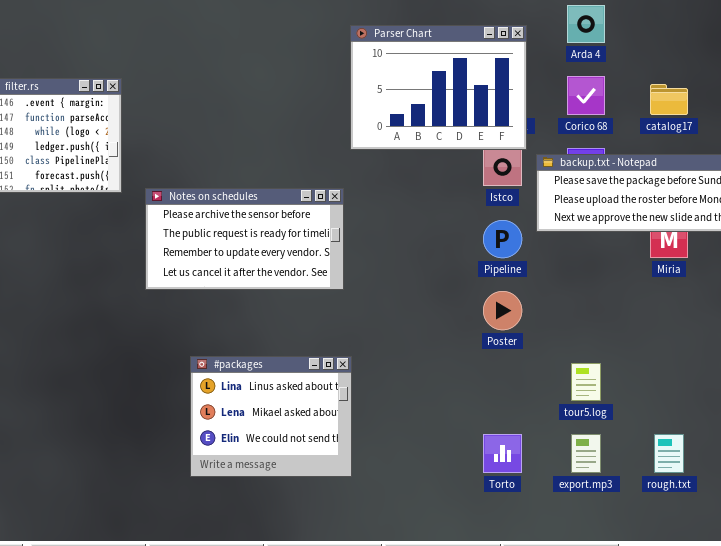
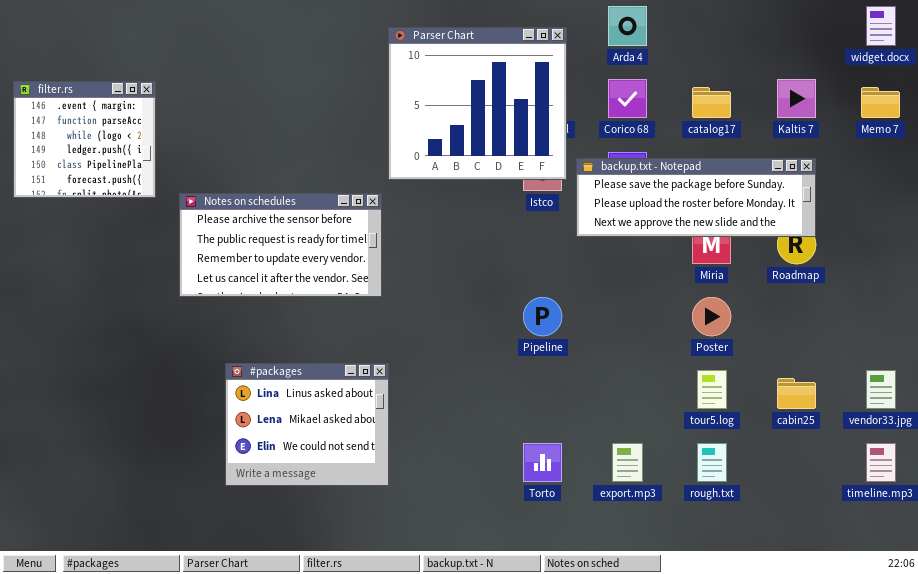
Parser Chart: [350,25,527,150] -> [388,27,567,180], resized
Pipeline: [483,220,522,258] -> [523,297,562,336], moved
Poster: [483,291,522,330] -> [692,297,731,336], moved
tour5.log: [571,363,601,401] -> [697,370,727,409], moved

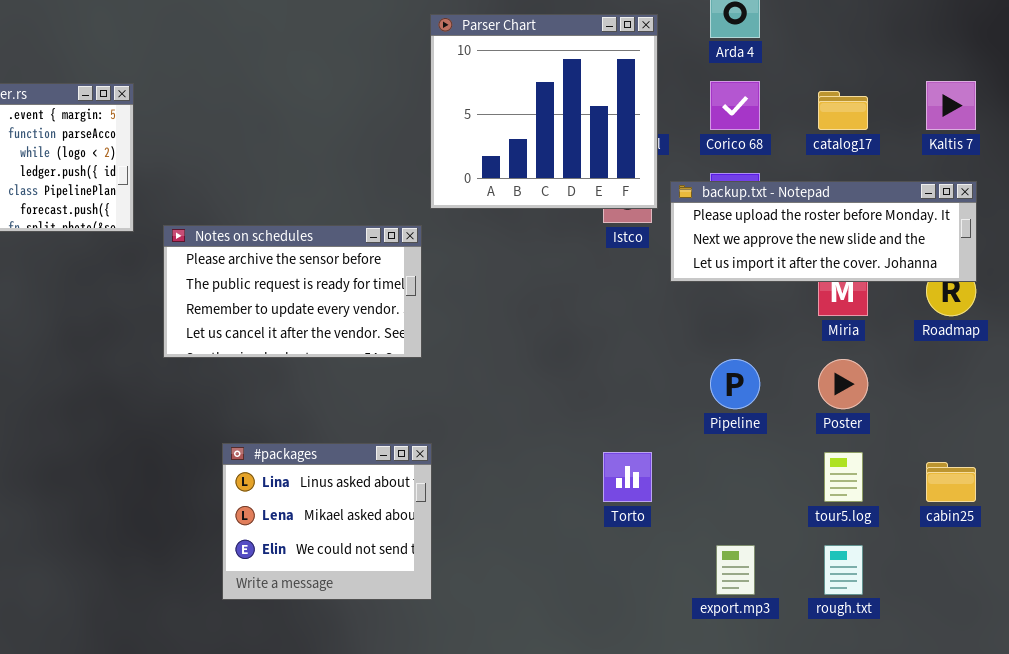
backup.txt - Notepad: [576,158,816,237] -> [670,181,977,282], scrolled down 1 row
Pipeline: [523,297,562,336] -> [710,359,760,409], moved
Torto: [523,443,562,482] -> [603,452,652,502], moved

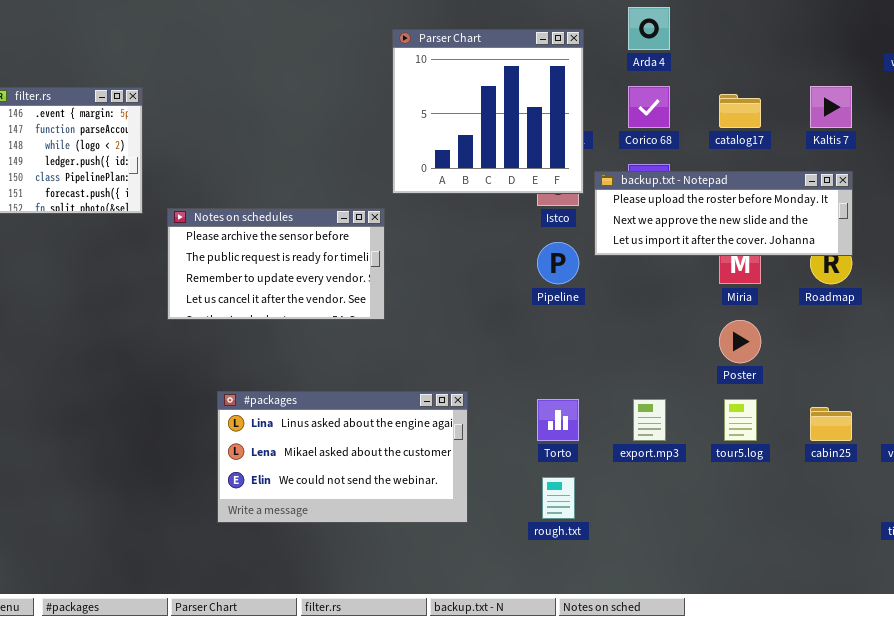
Pipeline: [710,359,760,409] -> [537,242,579,284], moved
#packages: [222,443,432,600] -> [217,391,468,523], resized
export.mp3: [716,545,755,595] -> [633,399,666,441], moved
rough.txt: [824,545,863,595] -> [542,477,575,519], moved

